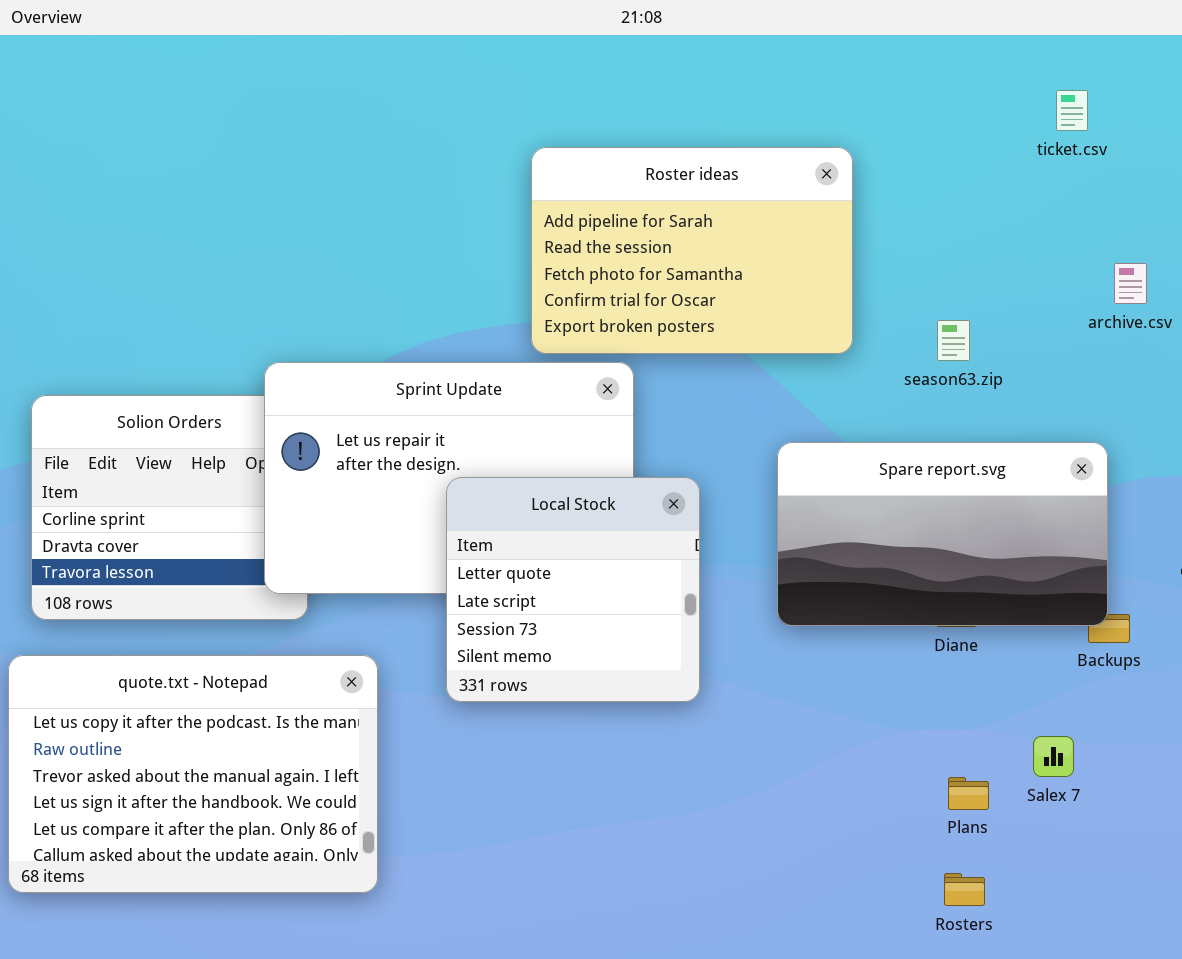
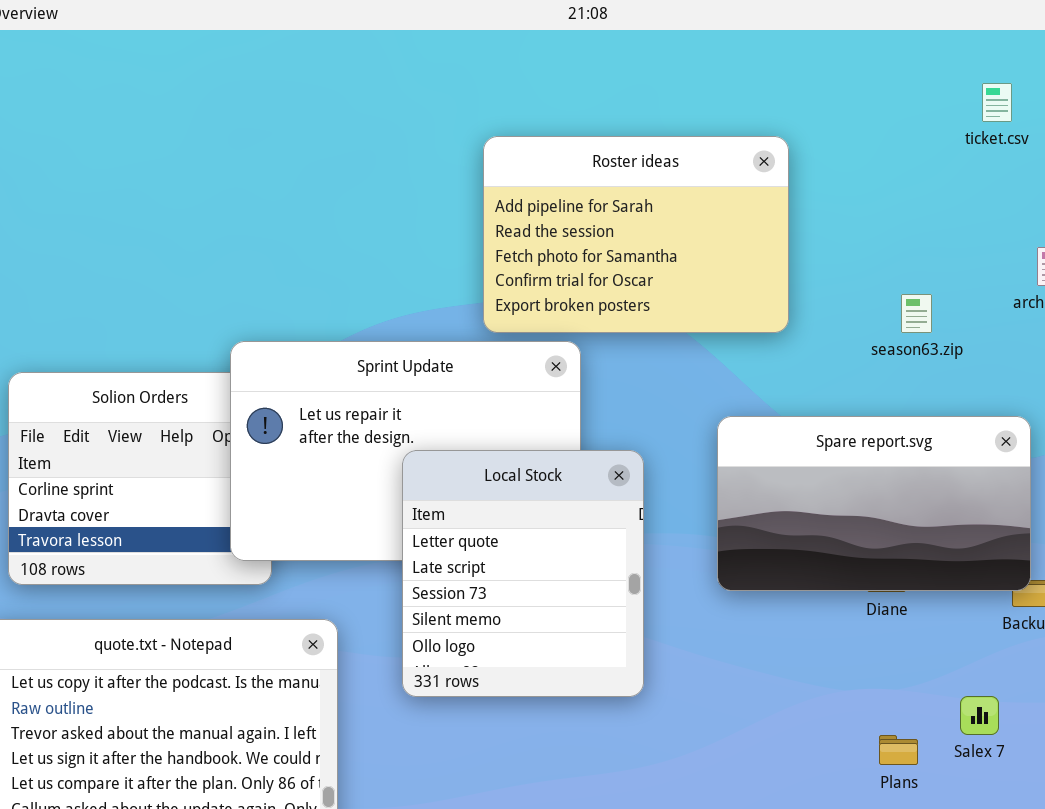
season63.zip: [937,320,970,361] -> [901,294,932,333], moved
Local Stock: [446,477,700,702] -> [402,450,644,697], resized

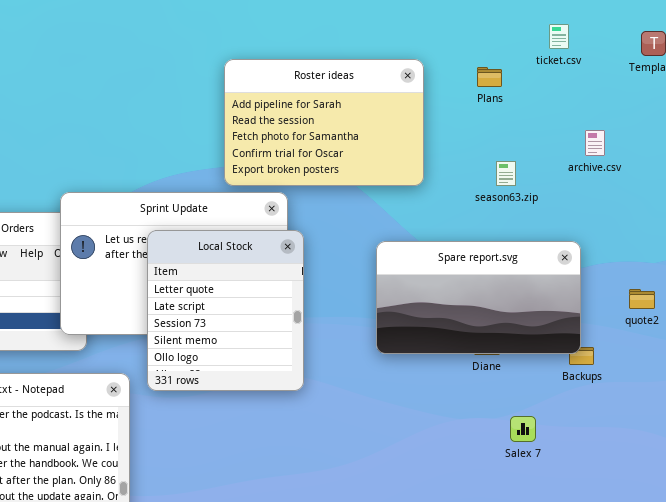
Local Stock: [402,450,644,697] -> [147,230,304,391], moved
Salex 7: [960,696,999,735] -> [510,416,536,442], moved
Plans: [879,735,918,765] -> [477,67,502,87], moved

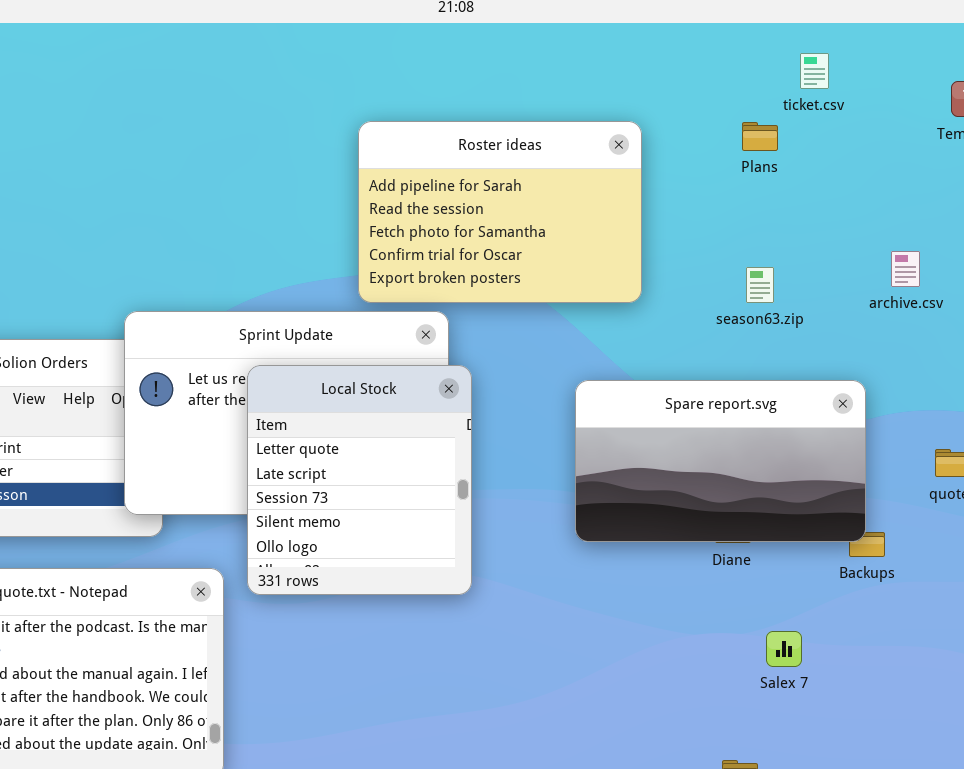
ticket.csv: [549,24,569,49] -> [800,53,829,89], moved
Plans: [477,67,502,87] -> [742,122,778,151], moved
archive.csv: [585,130,605,156] -> [891,251,920,287], moved

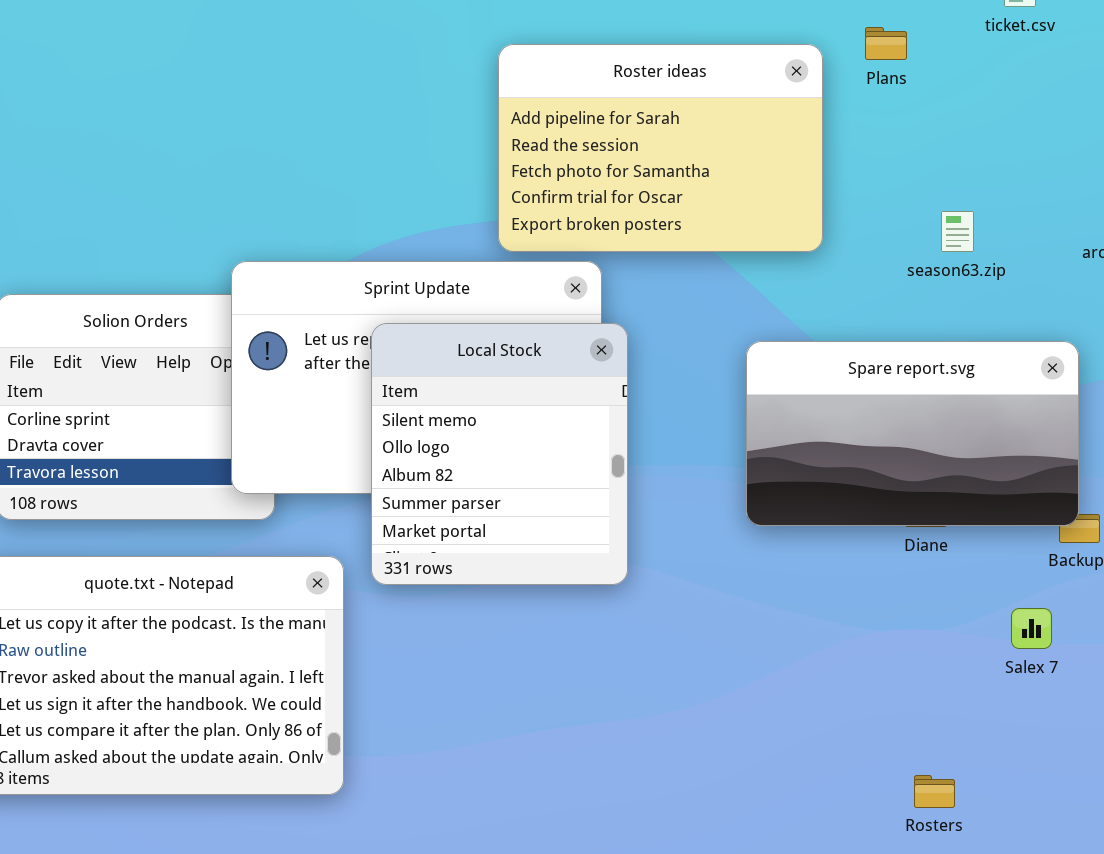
Plans: [742,122,778,151] -> [865,27,907,60], moved
Local Stock: [247,365,472,595] -> [371,323,628,585], scrolled down 3 rows
Salex 7: [766,631,802,667] -> [1011,608,1052,649], moved

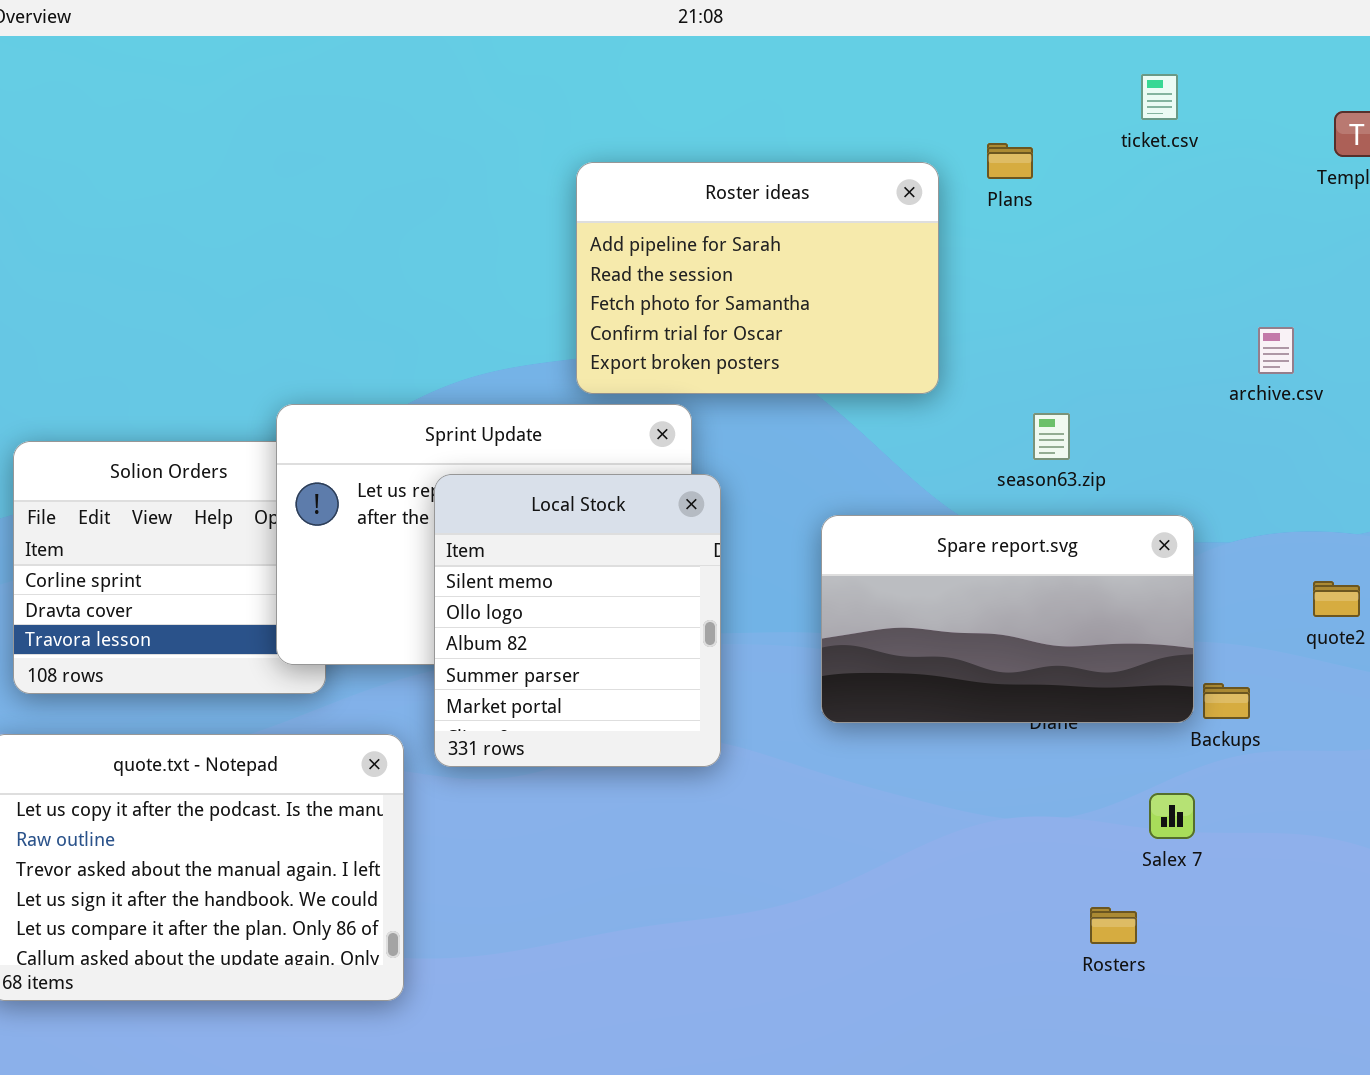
season63.zip: [941,211,974,252] -> [1033,413,1070,460], moved
Spare report.svg: [746,341,1079,526] -> [821,515,1194,723], moved
Rosters: [914,775,955,808] -> [1090,907,1137,944], moved

